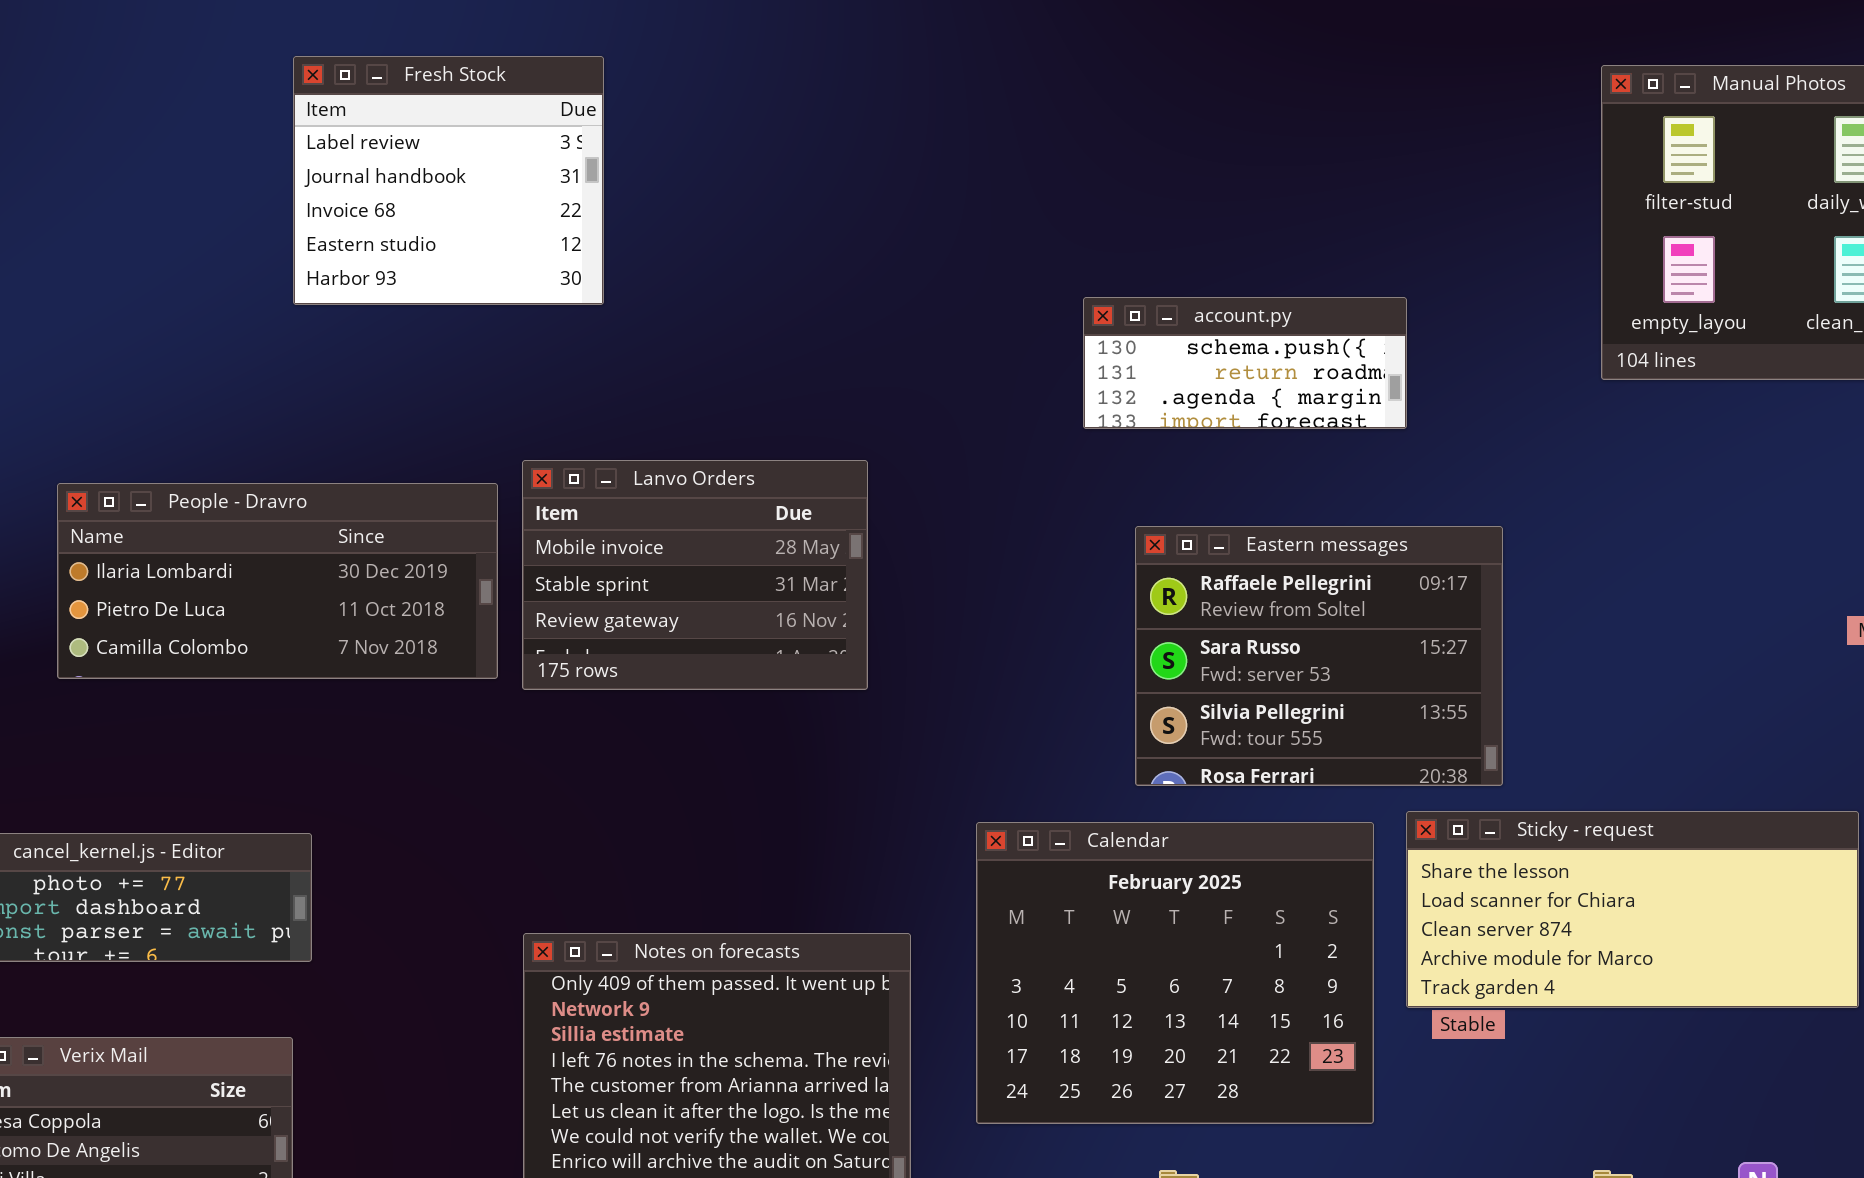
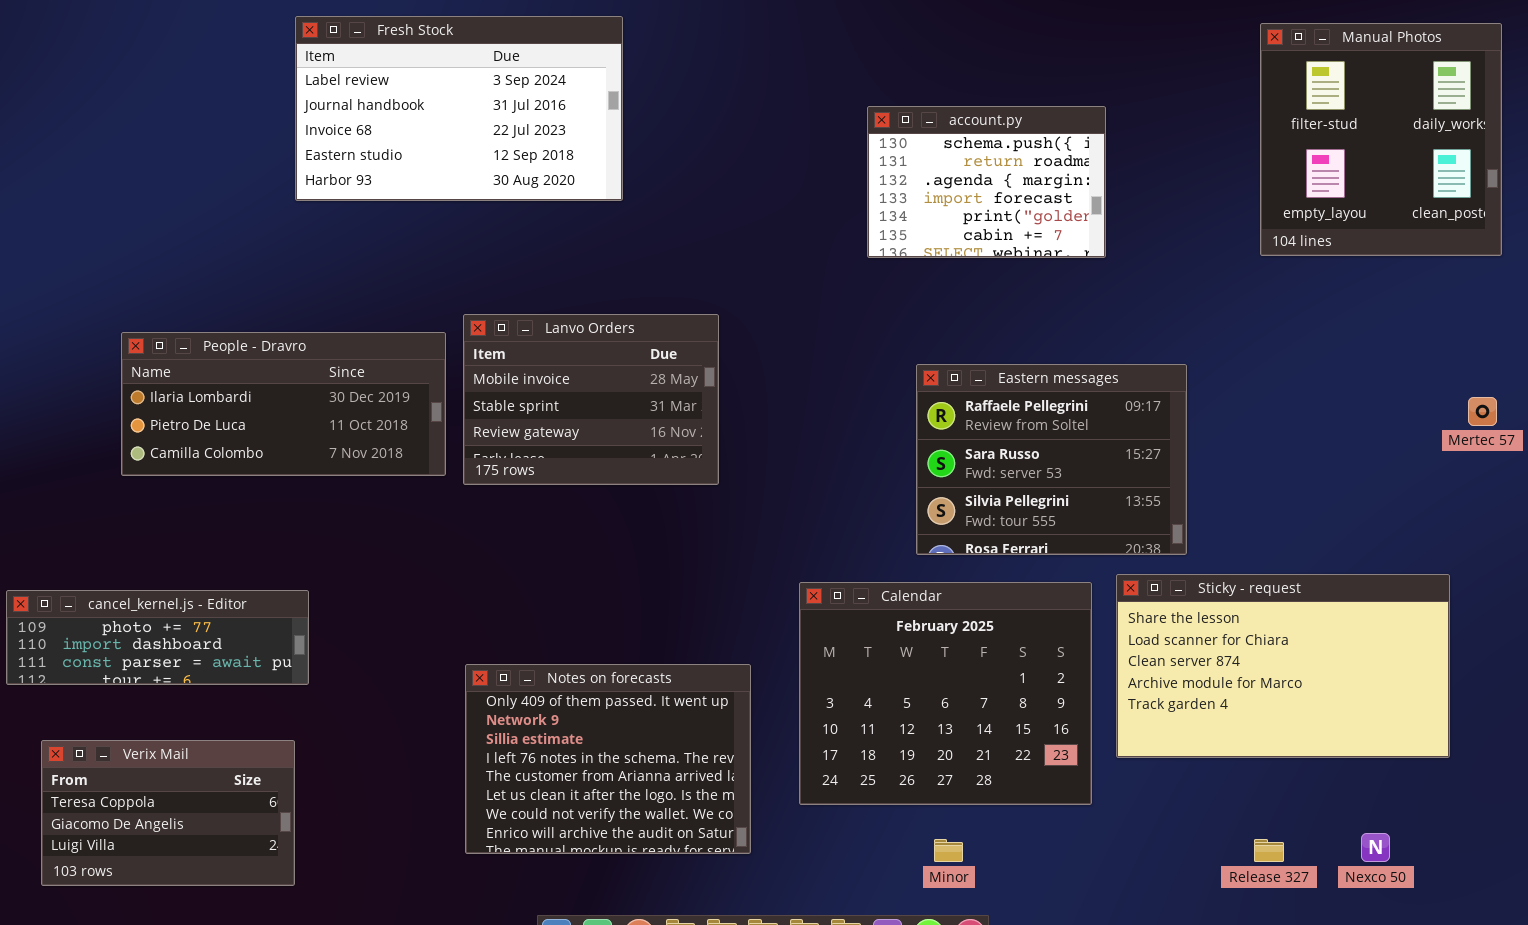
Fresh Stock: [293,56,604,305] -> [295,16,623,201], resized
account.py: [1083,297,1407,429] -> [867,106,1106,258], moved, resized
Sticky - request: [1406,811,1859,1008] -> [1116,574,1450,758], resized

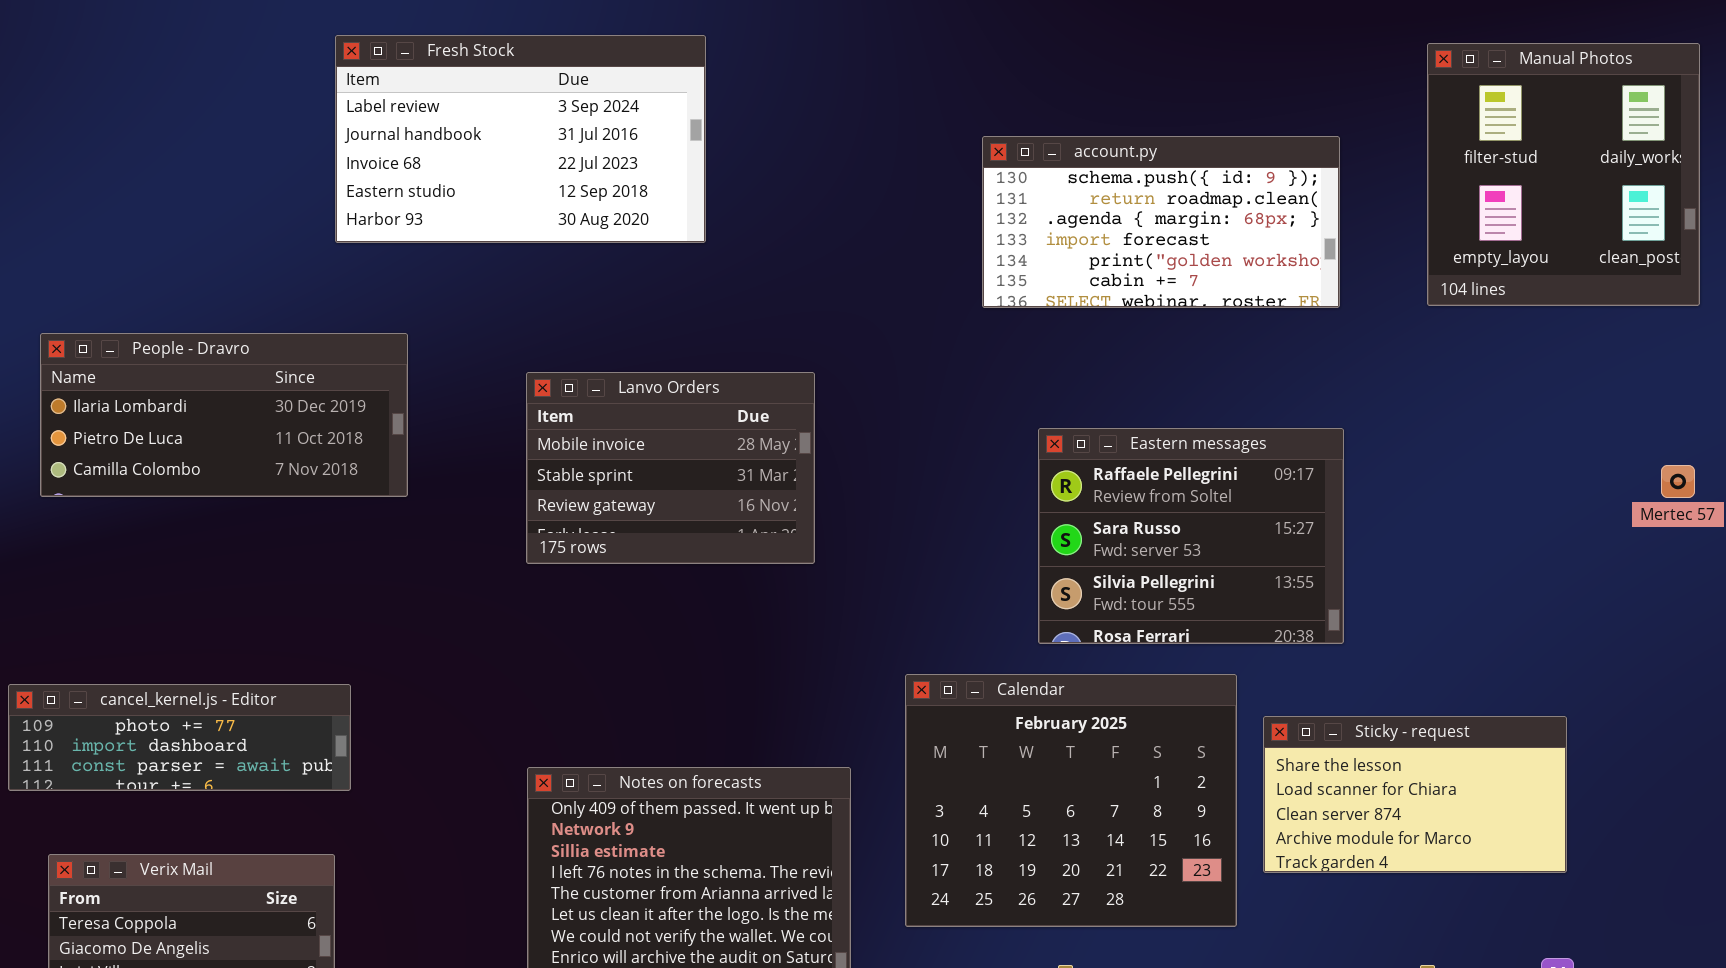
account.py: [867,106,1106,258] -> [982,136,1340,308], resized
People - Dravro: [121,332,446,476] -> [40,333,408,497], moved
Sticky - request: [1116,574,1450,758] -> [1263,716,1567,873], resized

